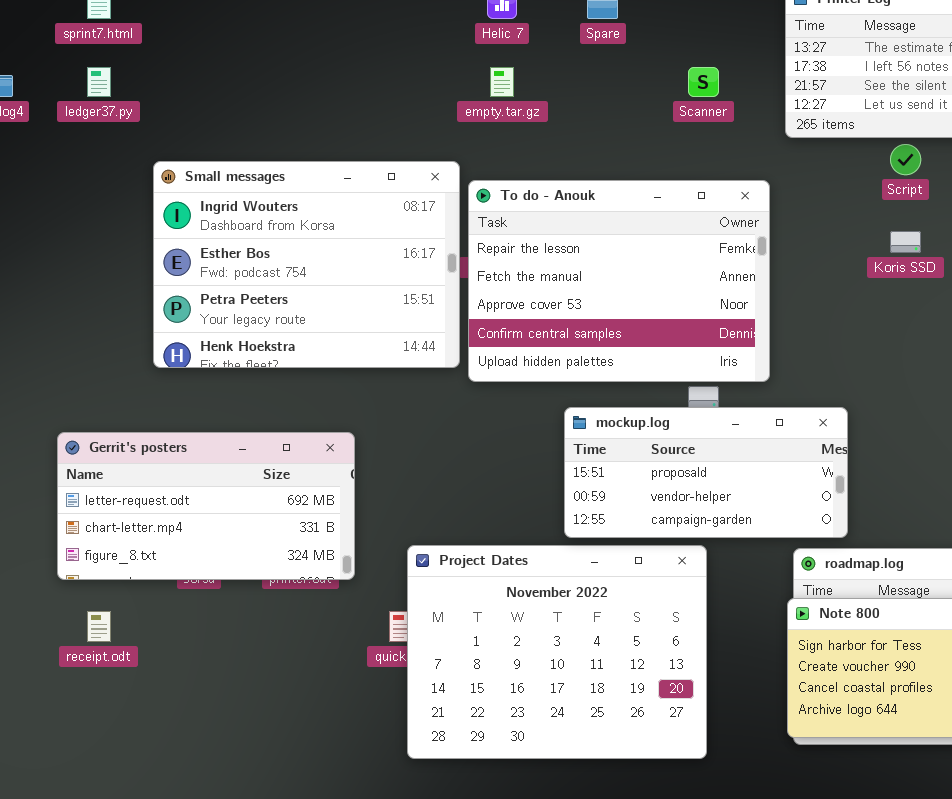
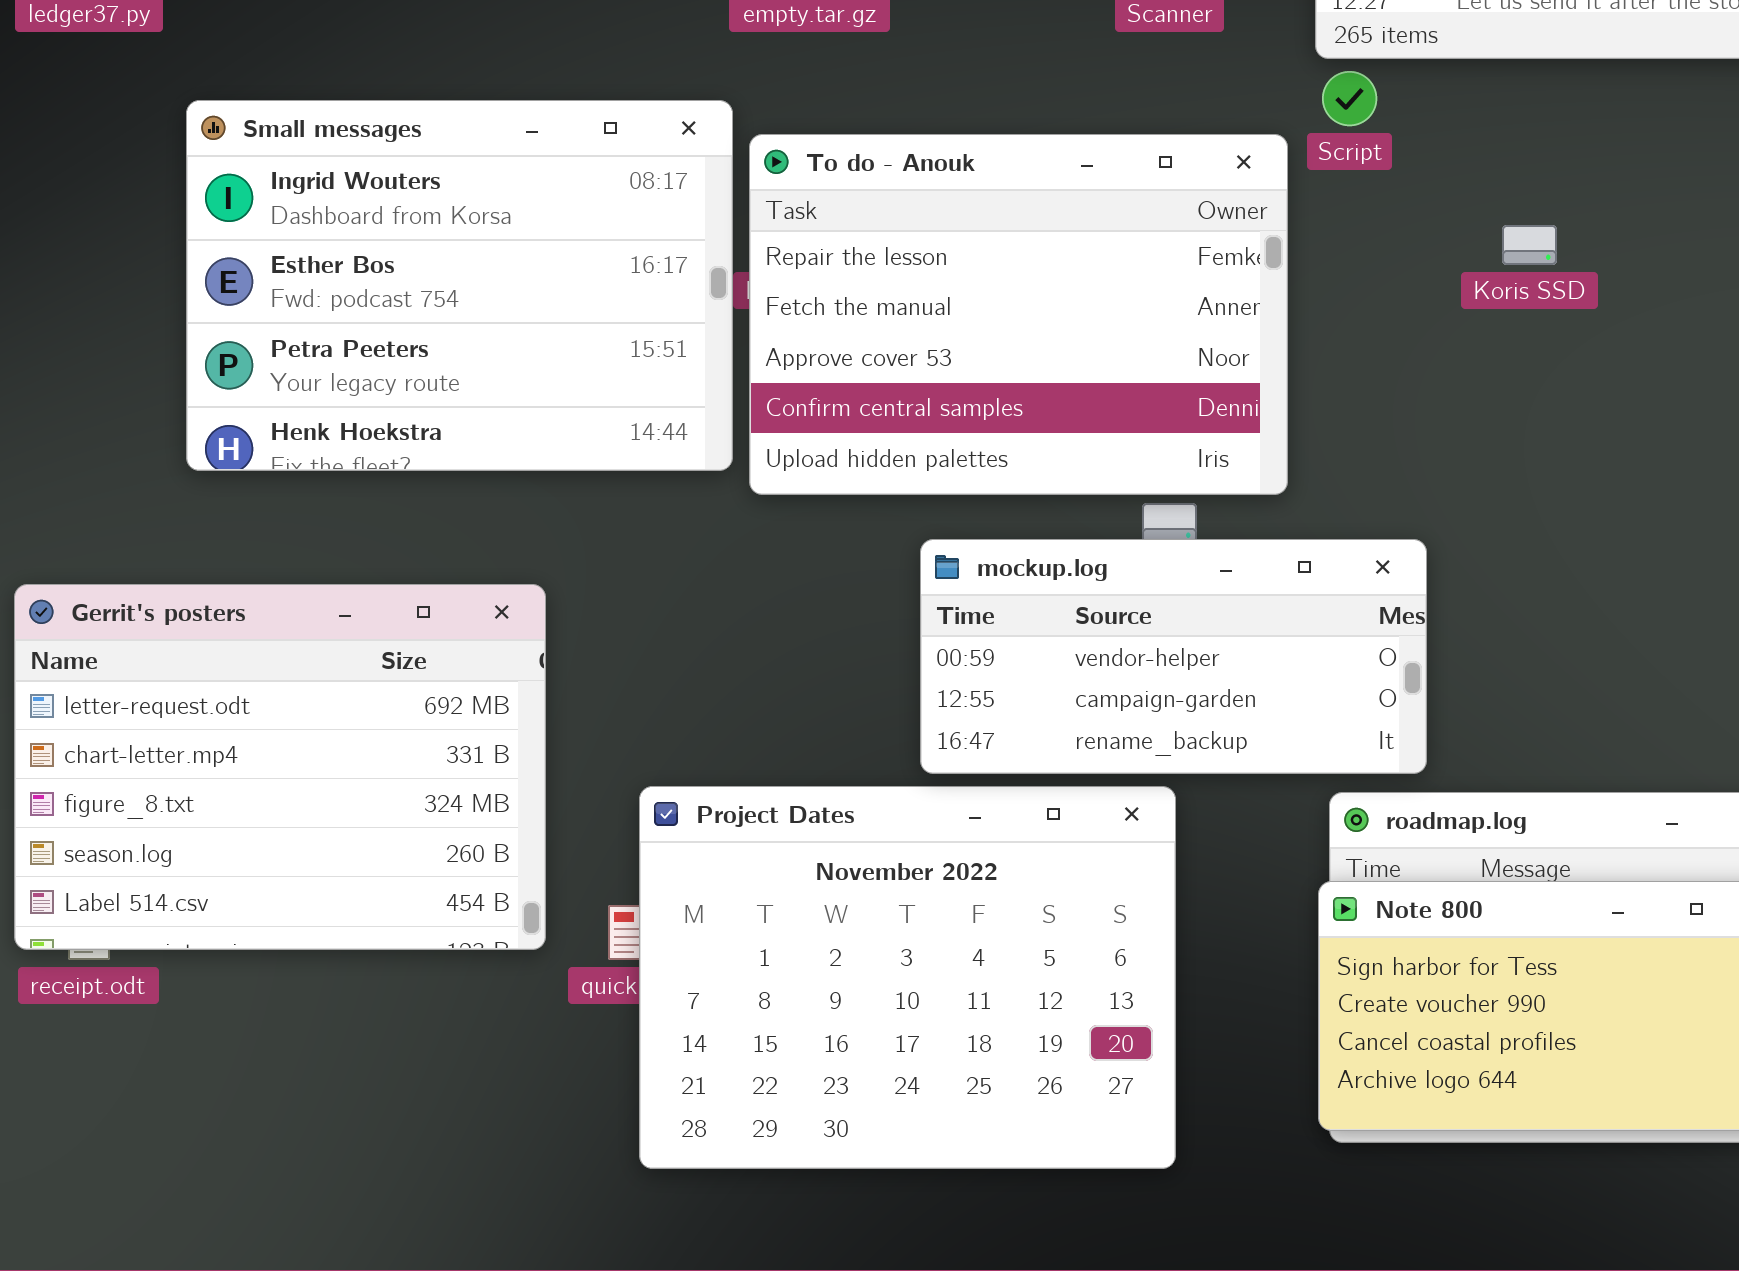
Script: [890,144,921,175] -> [1322,71,1377,126], moved
mockup.log: [564,407,848,538] -> [920,539,1427,774], scrolled down 1 row
Gerrit's posters: [57,432,355,580] -> [14,584,546,950], resized

